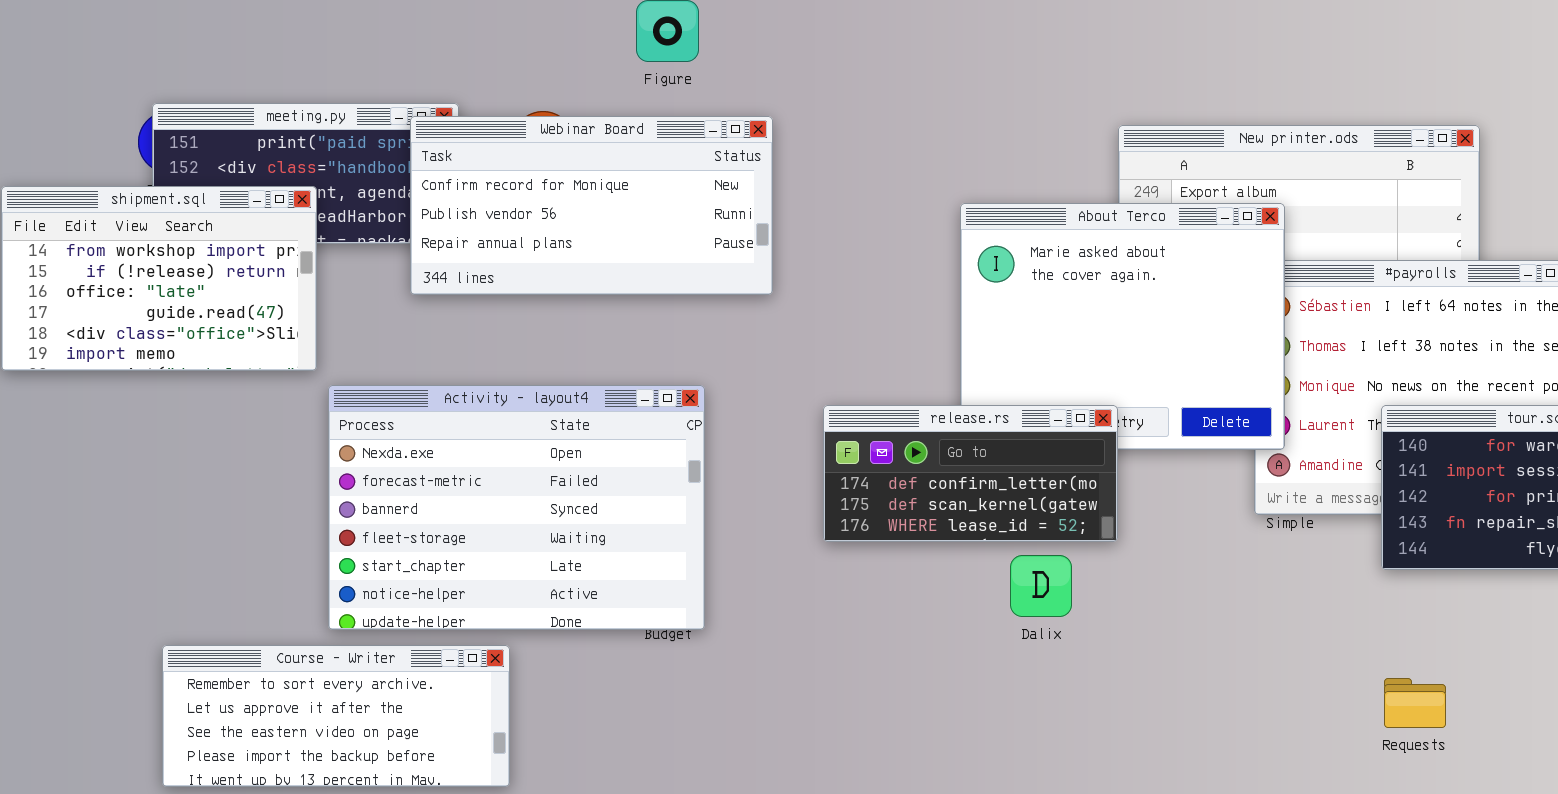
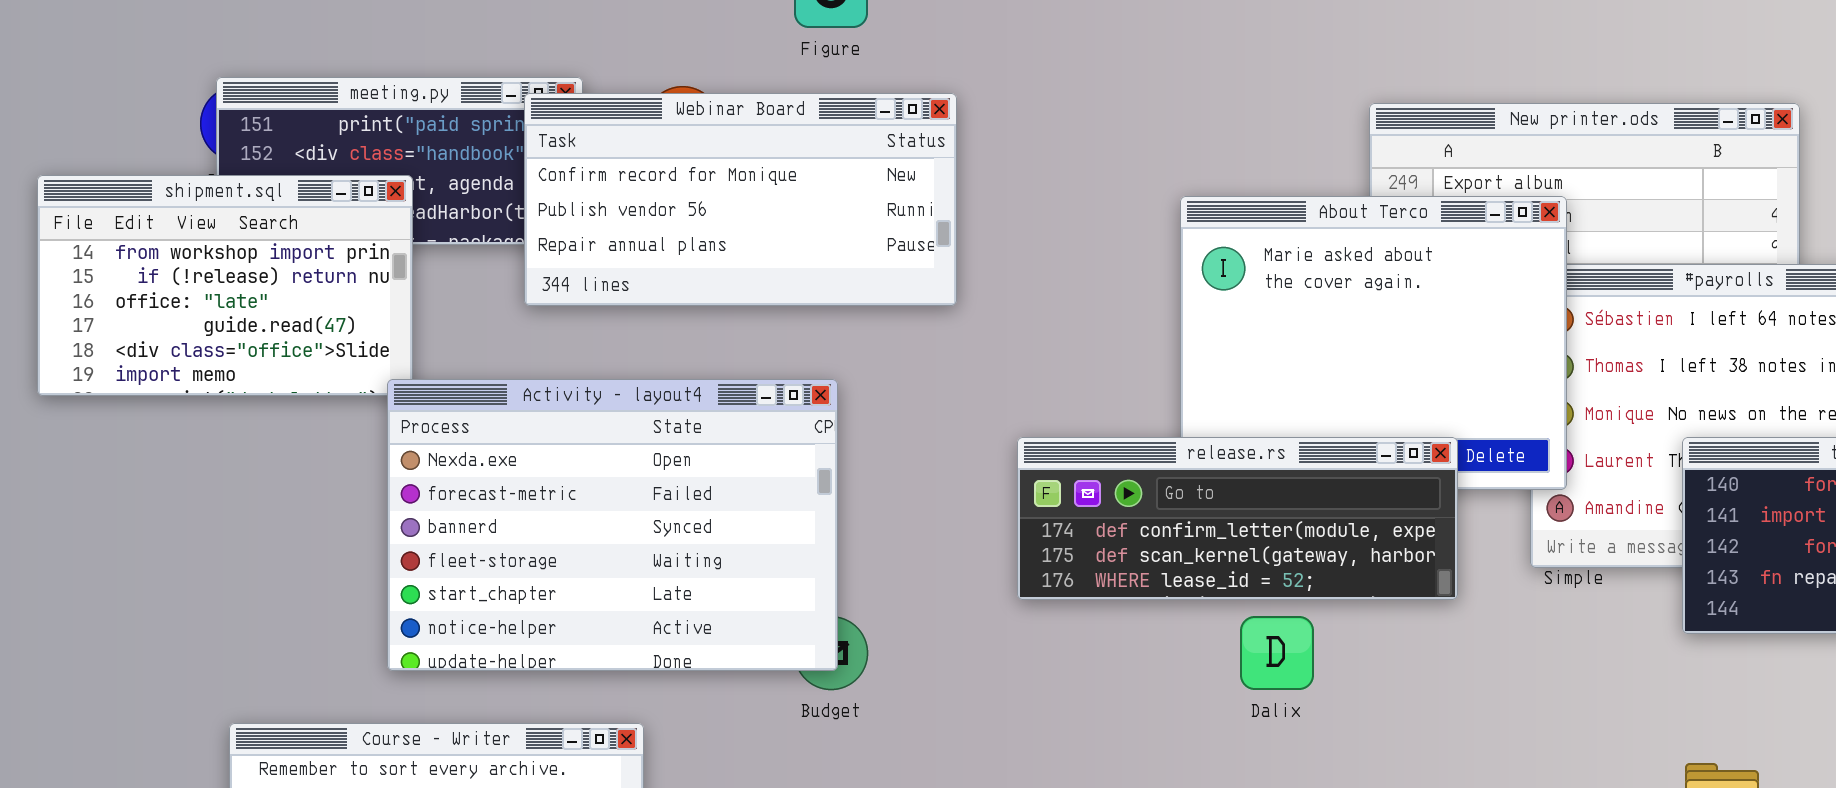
Activity - layout4: [328,385,705,630] -> [387,379,838,671], moved
release.rs: [823,405,1118,542] -> [1017,437,1458,600], resized

